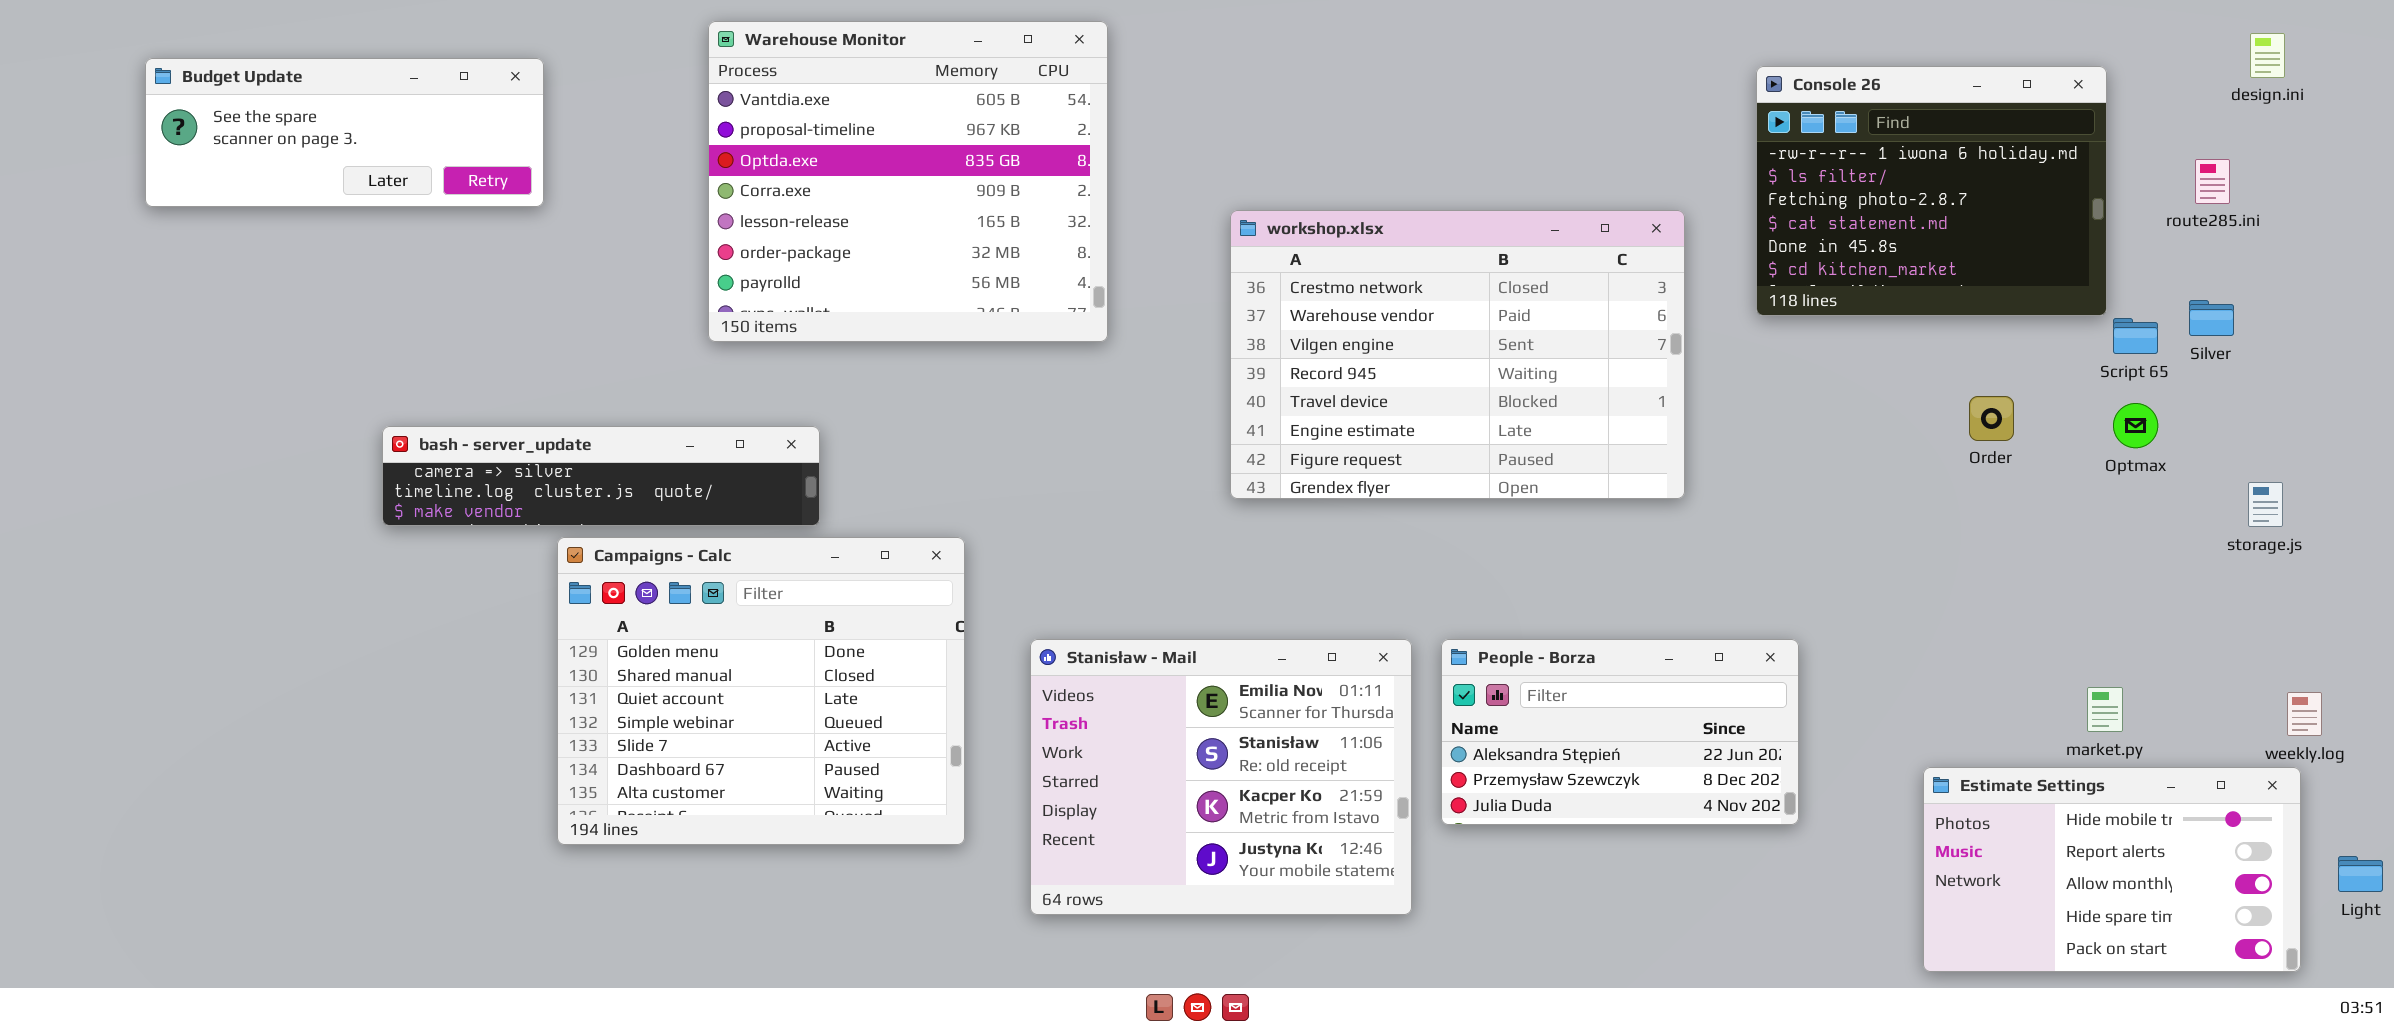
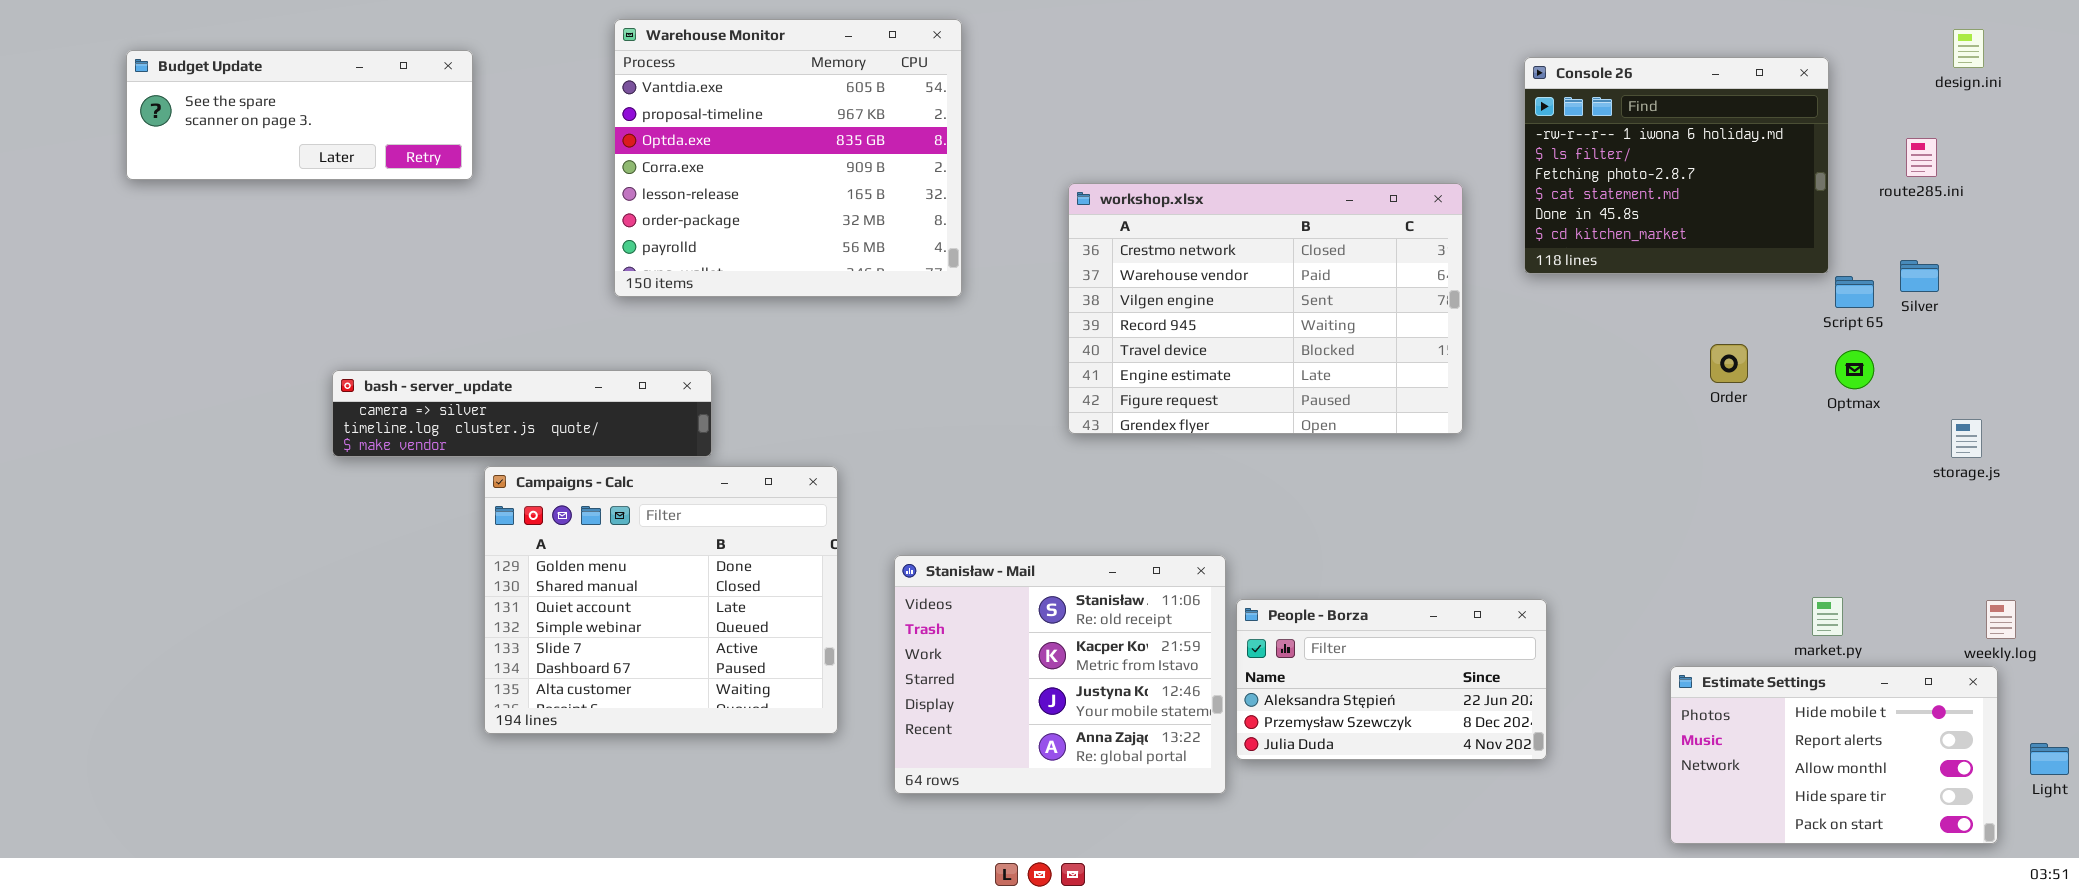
Stanisław - Mail: [1030,639,1412,915] -> [894,555,1226,794], scrolled down 1 row
People - Borza: [1441,639,1799,825] -> [1236,599,1547,760], moved

